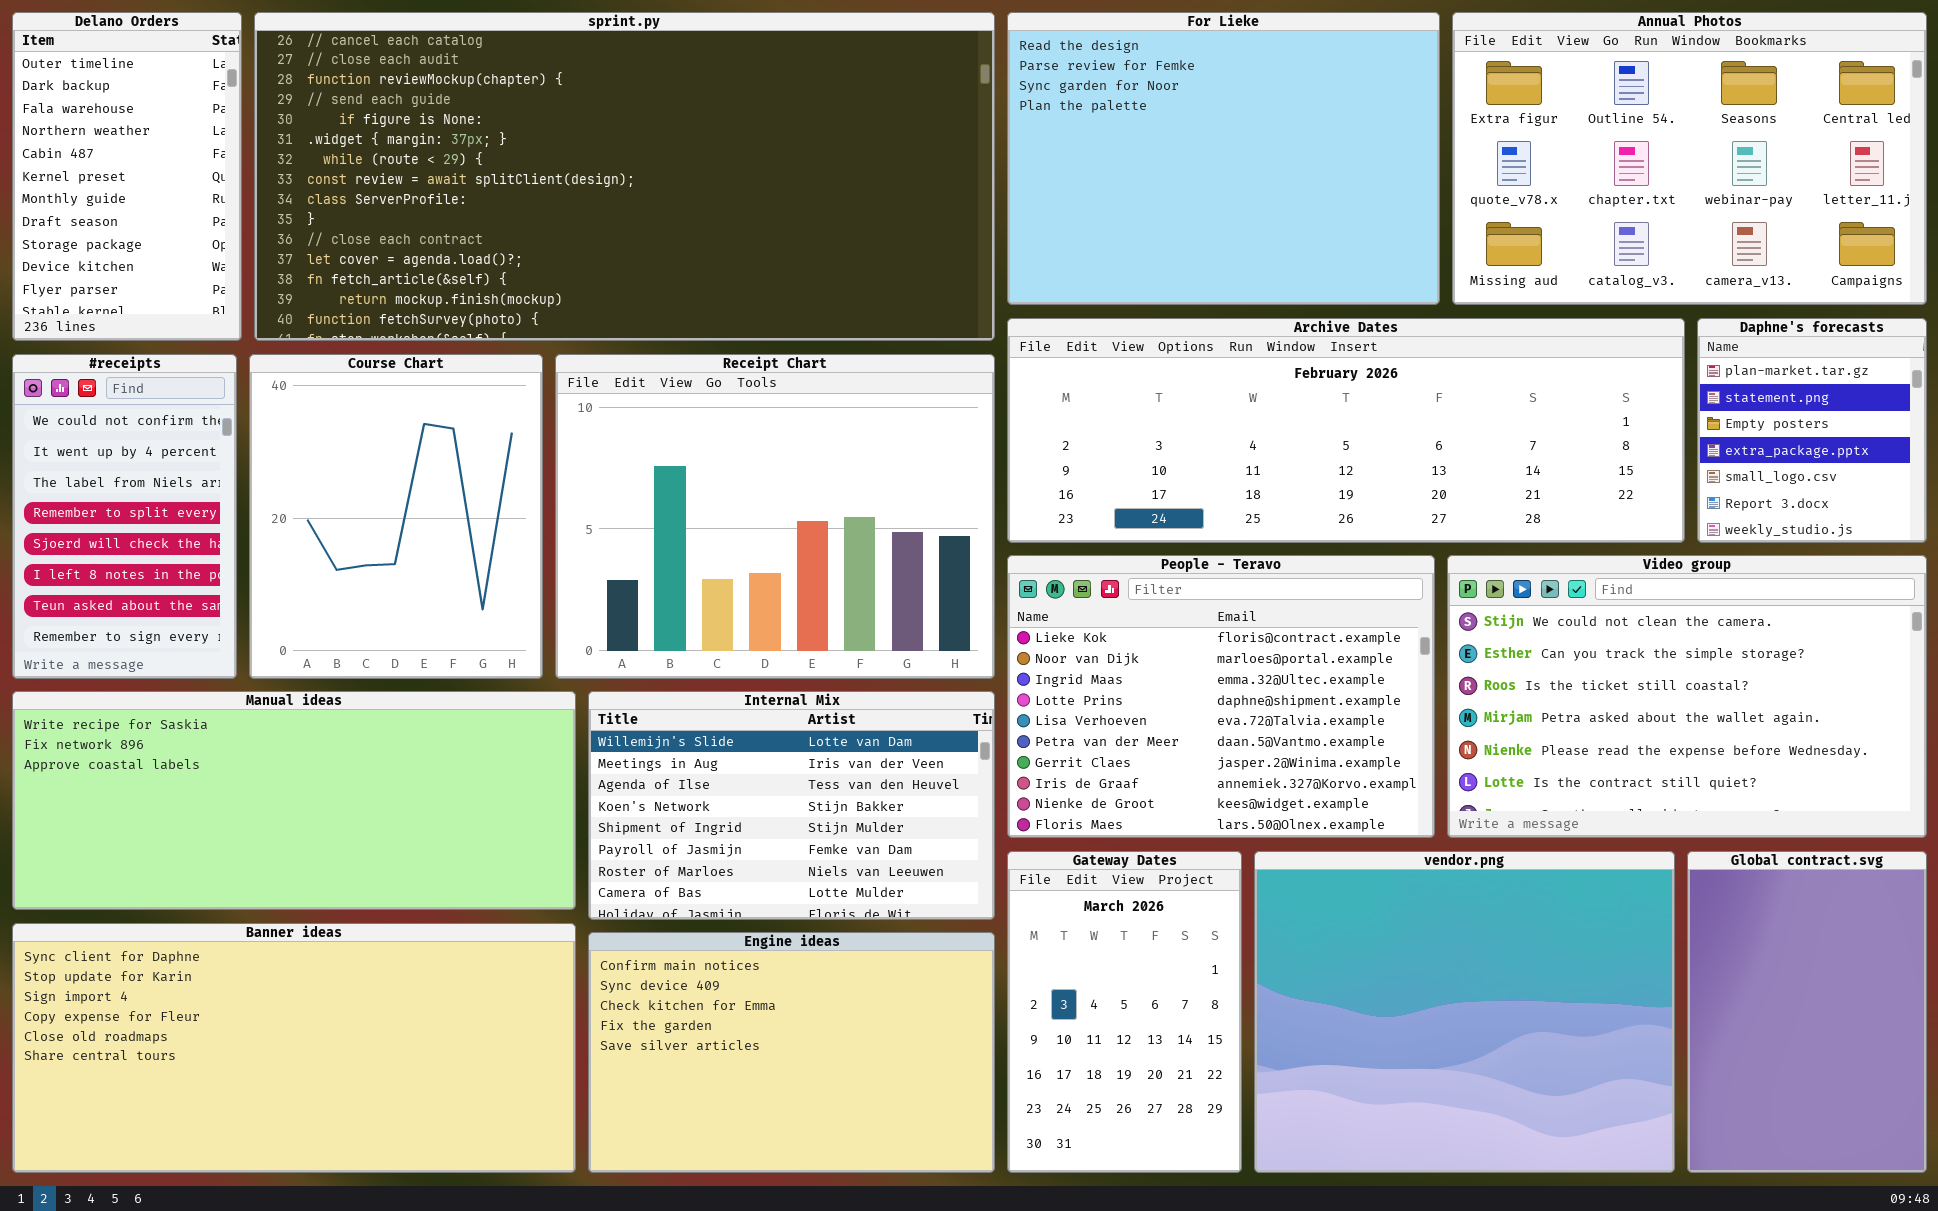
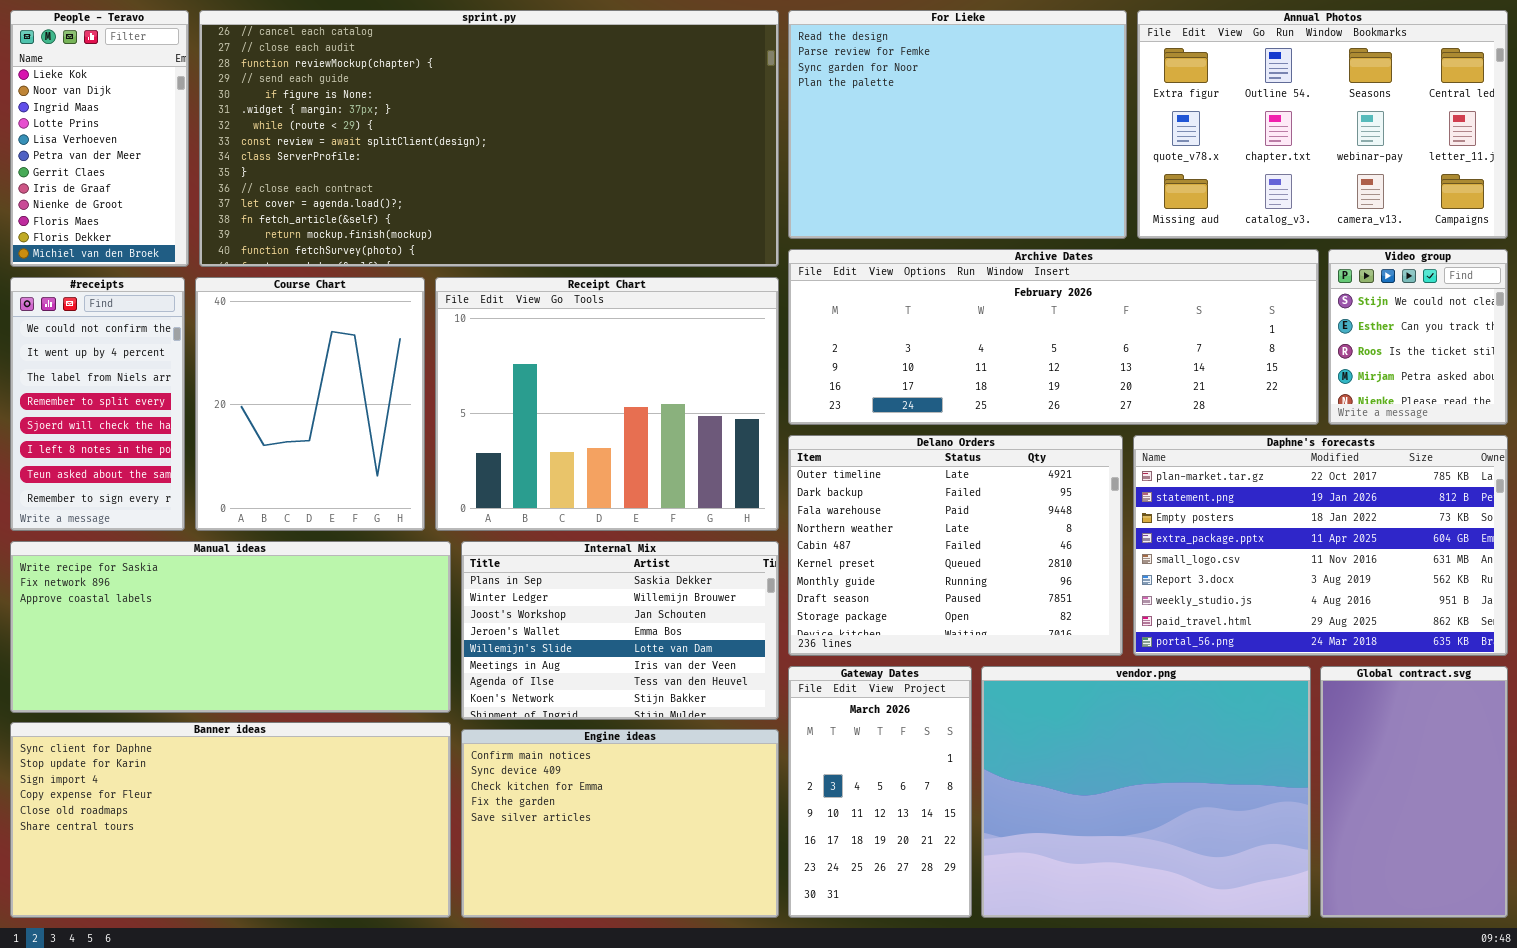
Delano Orders: [12,12,242,341] -> [788,435,1123,656], moved, resized
Daphne's forecasts: [1697,318,1927,543] -> [1133,435,1508,656], moved, resized
People - Teravo: [1007,555,1435,838] -> [10,10,189,267], moved, resized
Video group: [1447,555,1927,838] -> [1328,249,1508,425], moved, resized
Internal Mix: [588,691,995,920] -> [461,541,779,720], scrolled up 4 rows

